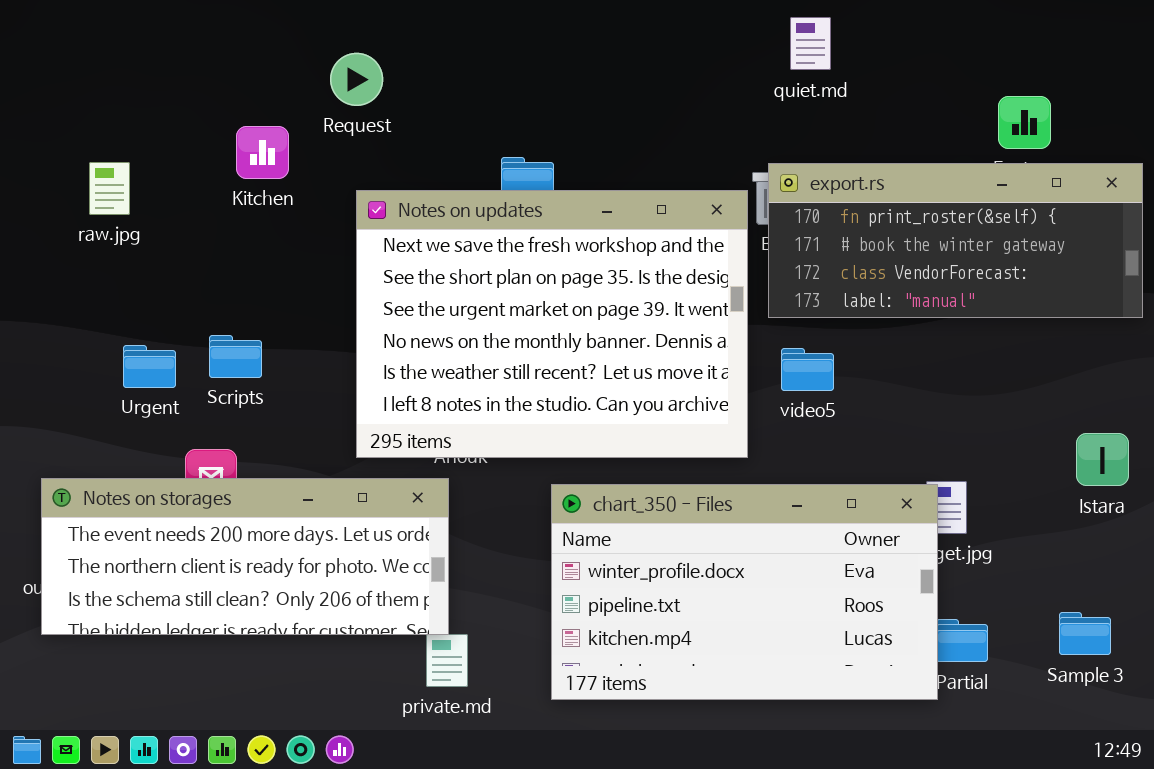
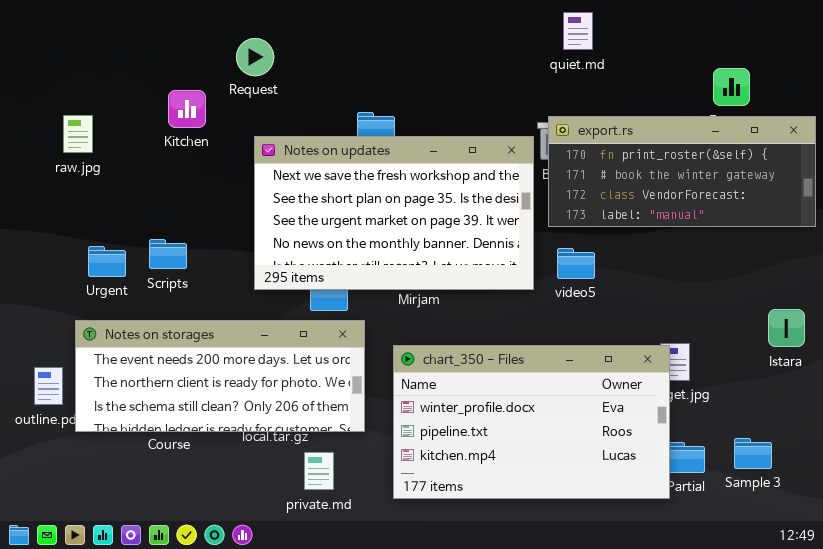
Notes on updates: [356,190,748,458] -> [254,136,534,290], resized
Notes on storages: [41,478,449,635] -> [75,320,365,432], moved
Sample 3: [1059,612,1111,655] -> [734,438,772,469], moved

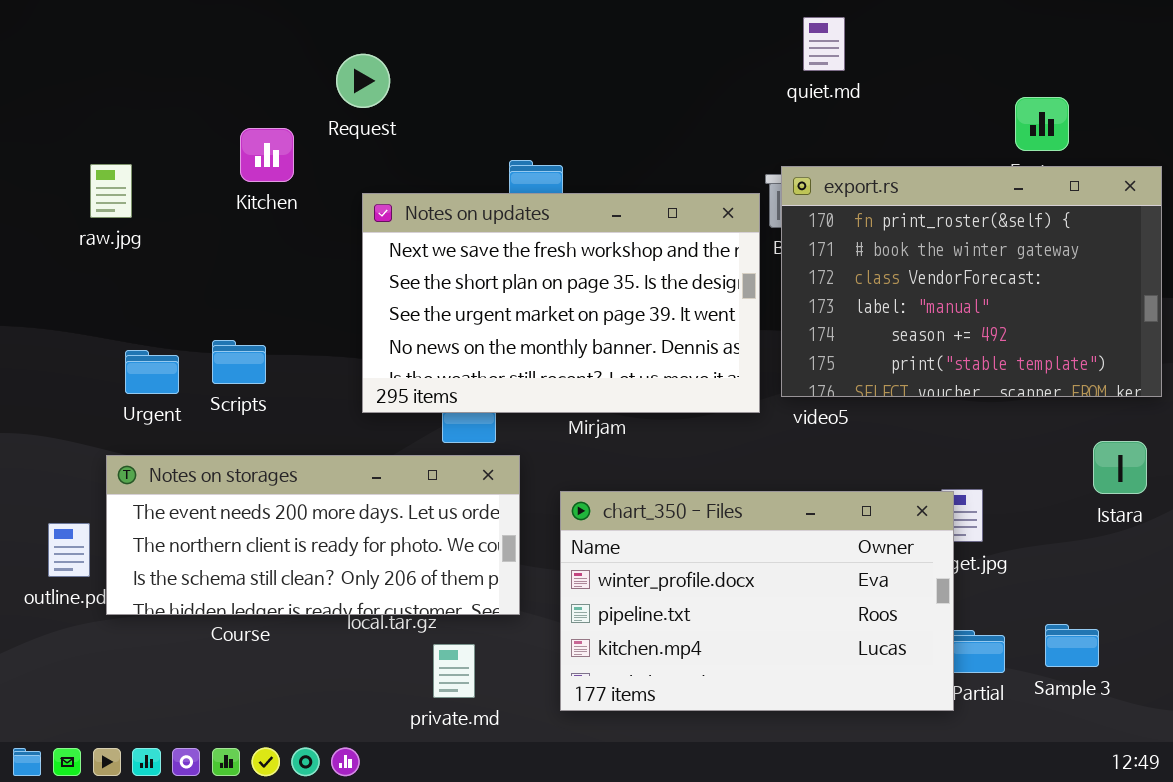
export.rs: [548,116,816,227] -> [781,166,1162,397], resized

